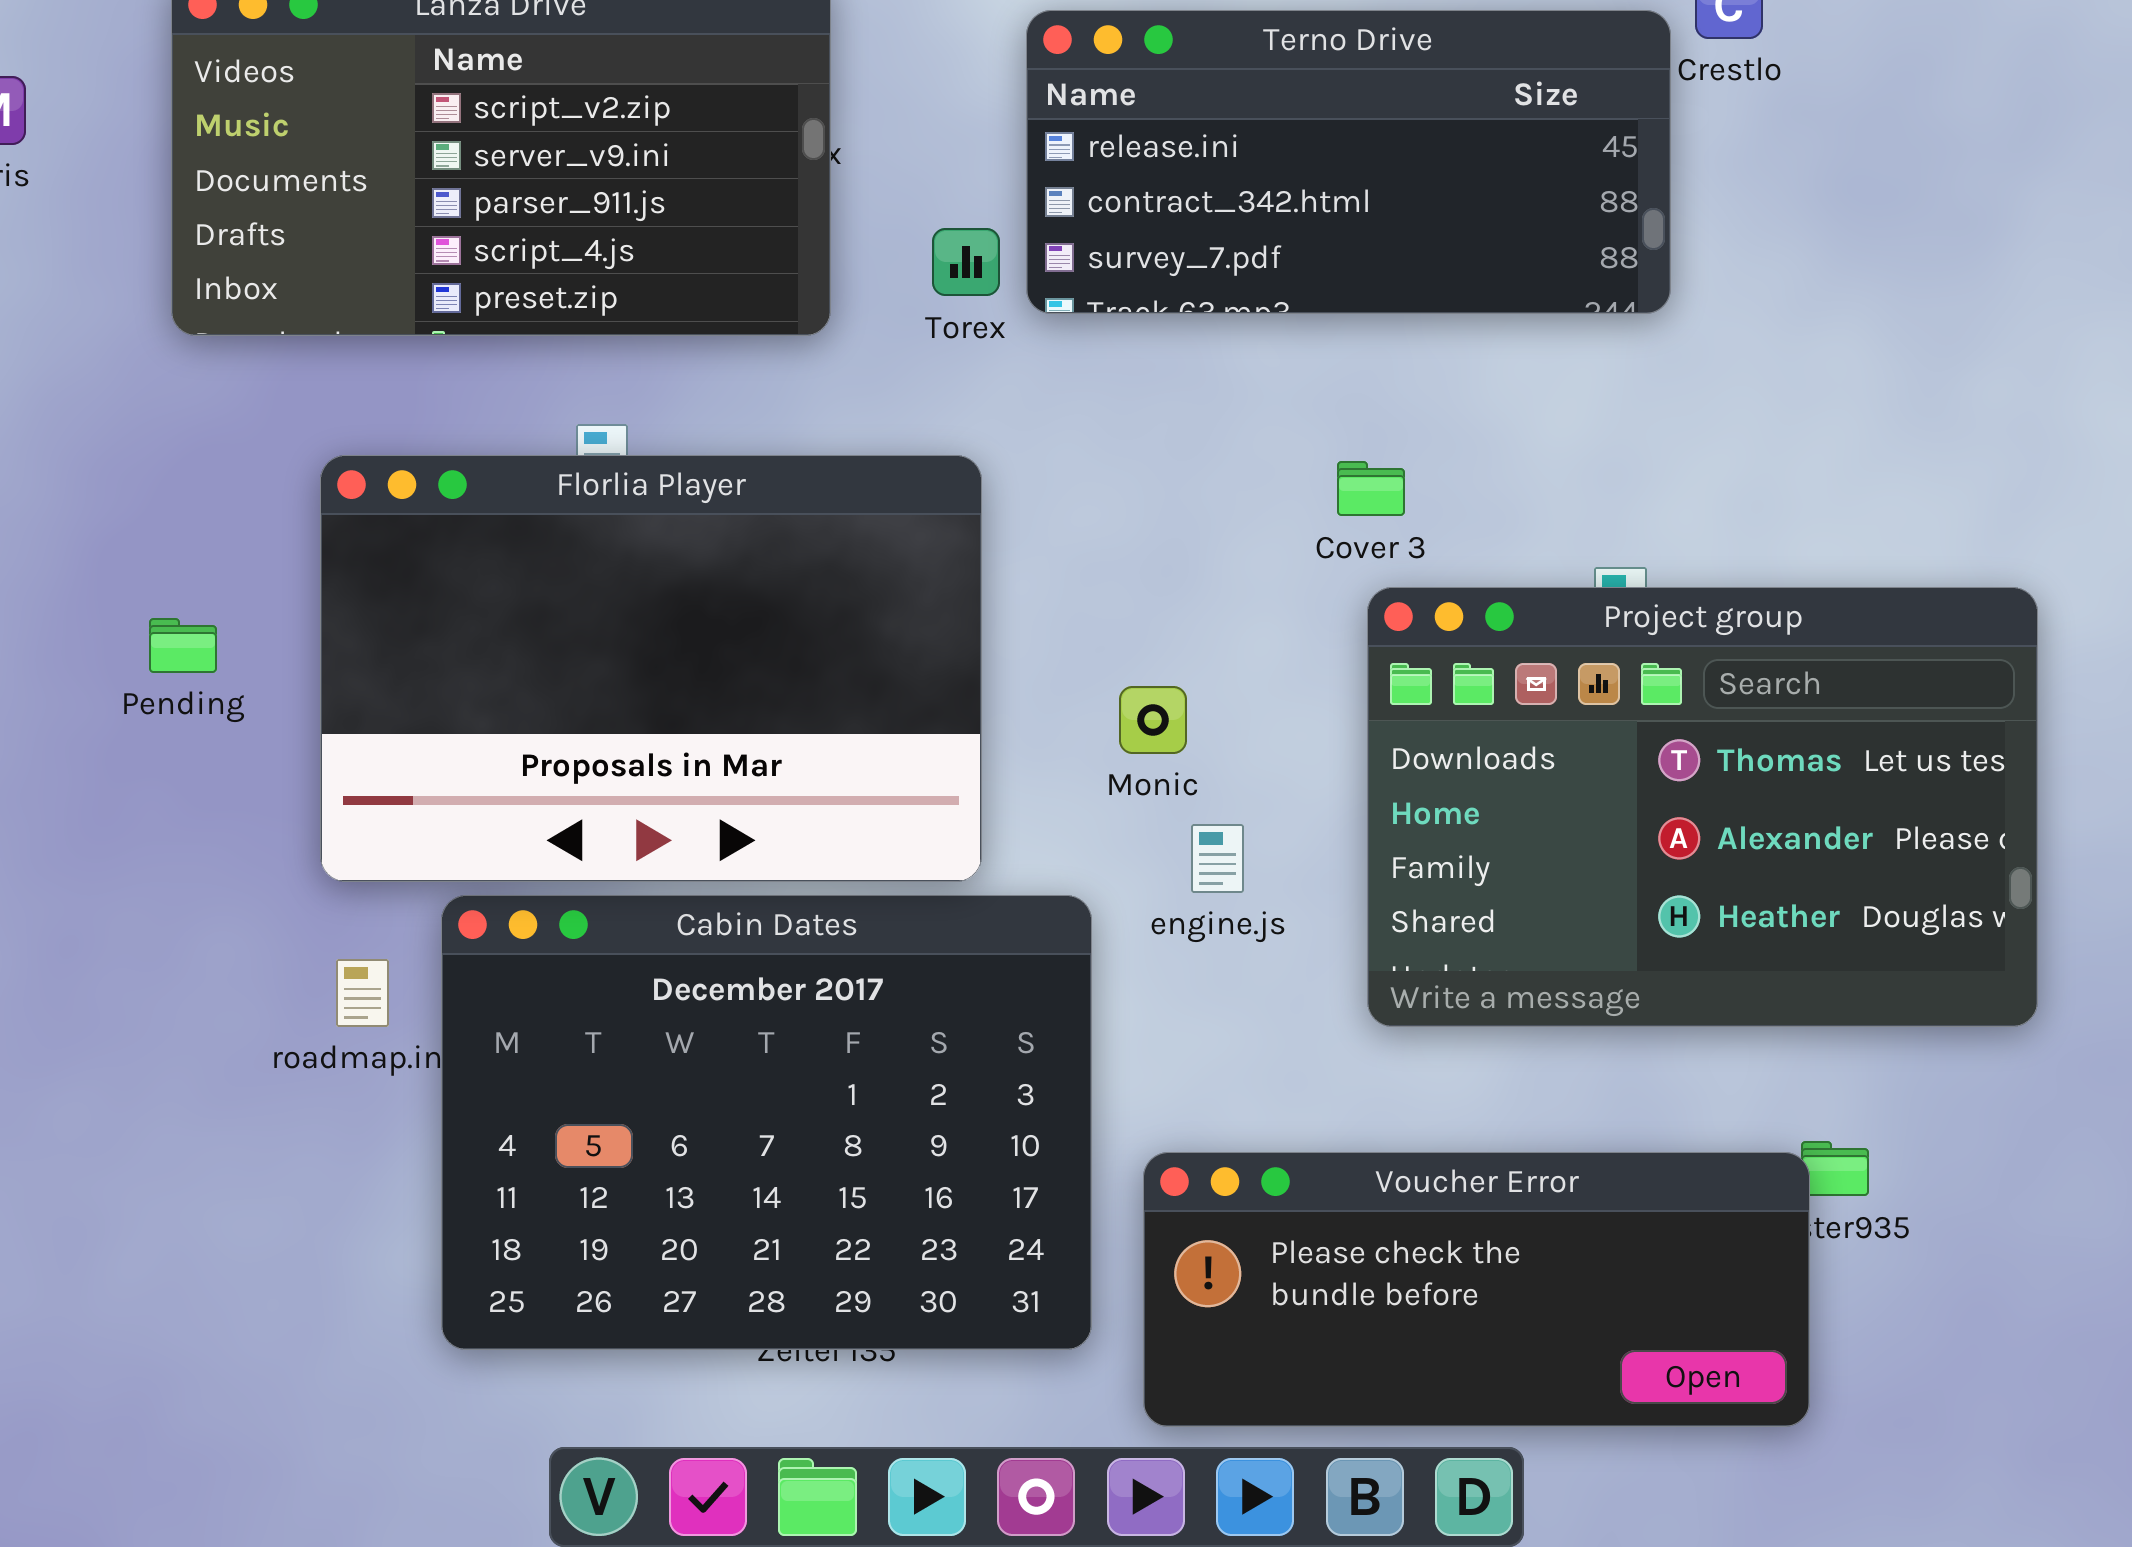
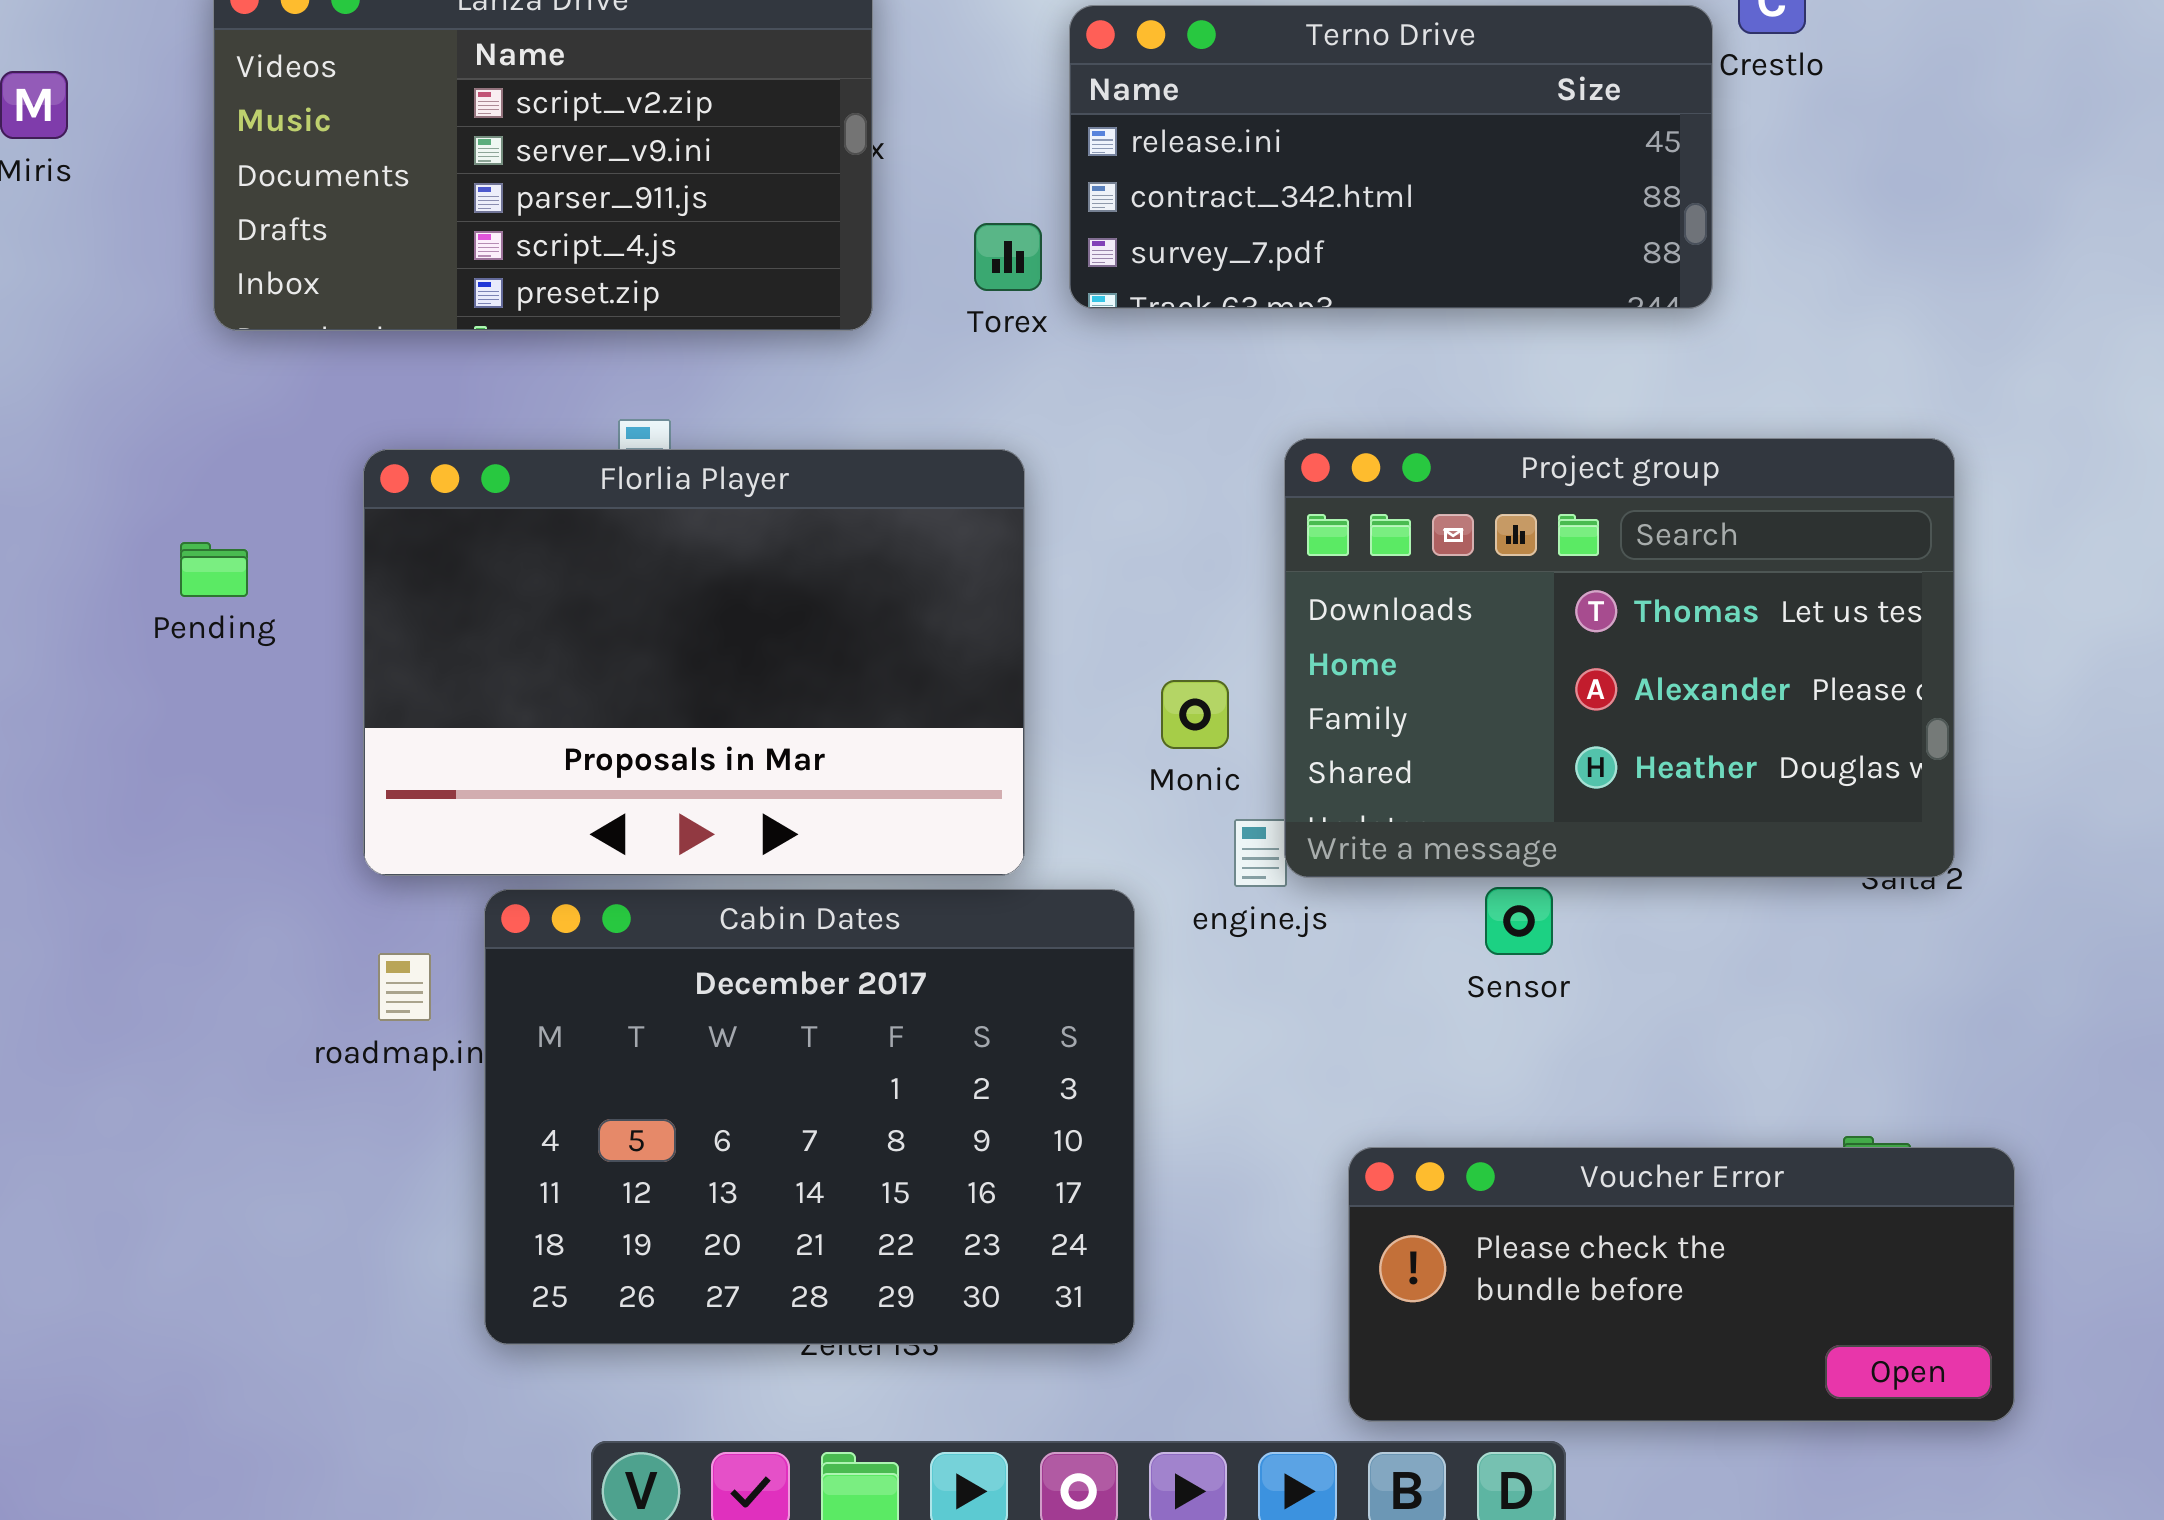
Project group: [1367,587,2038,1027] -> [1284,438,1955,878], moved
Pending: [149,618,217,673] -> [180,542,248,597], moved
Voucher Error: [1143,1152,1810,1427] -> [1348,1147,2015,1422], moved

